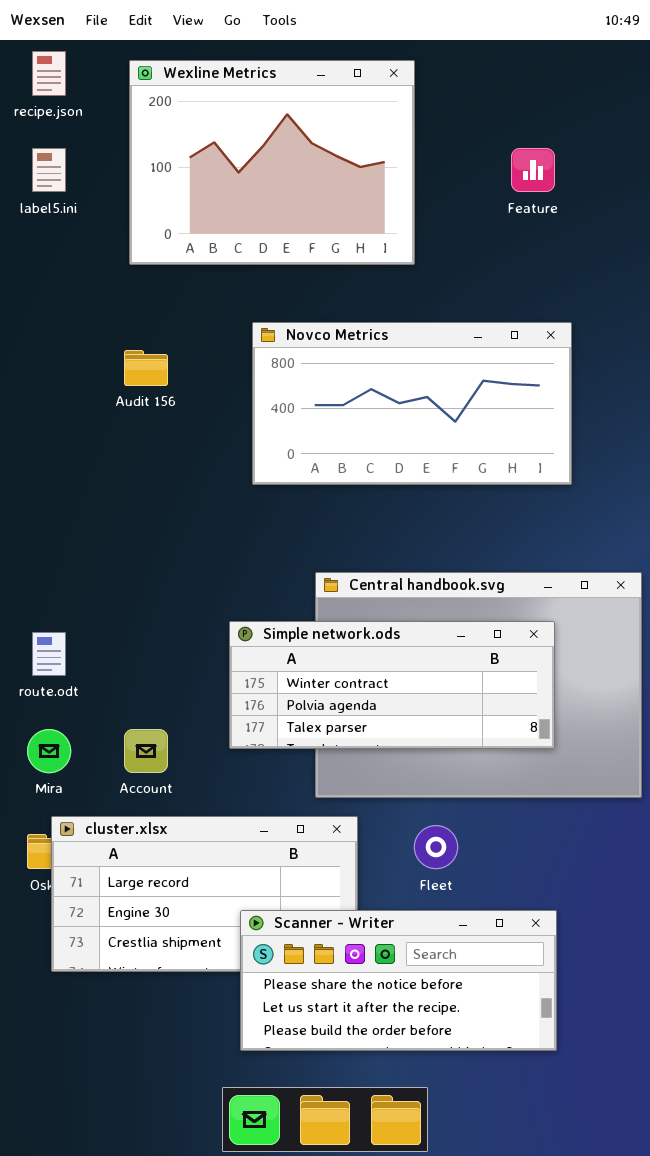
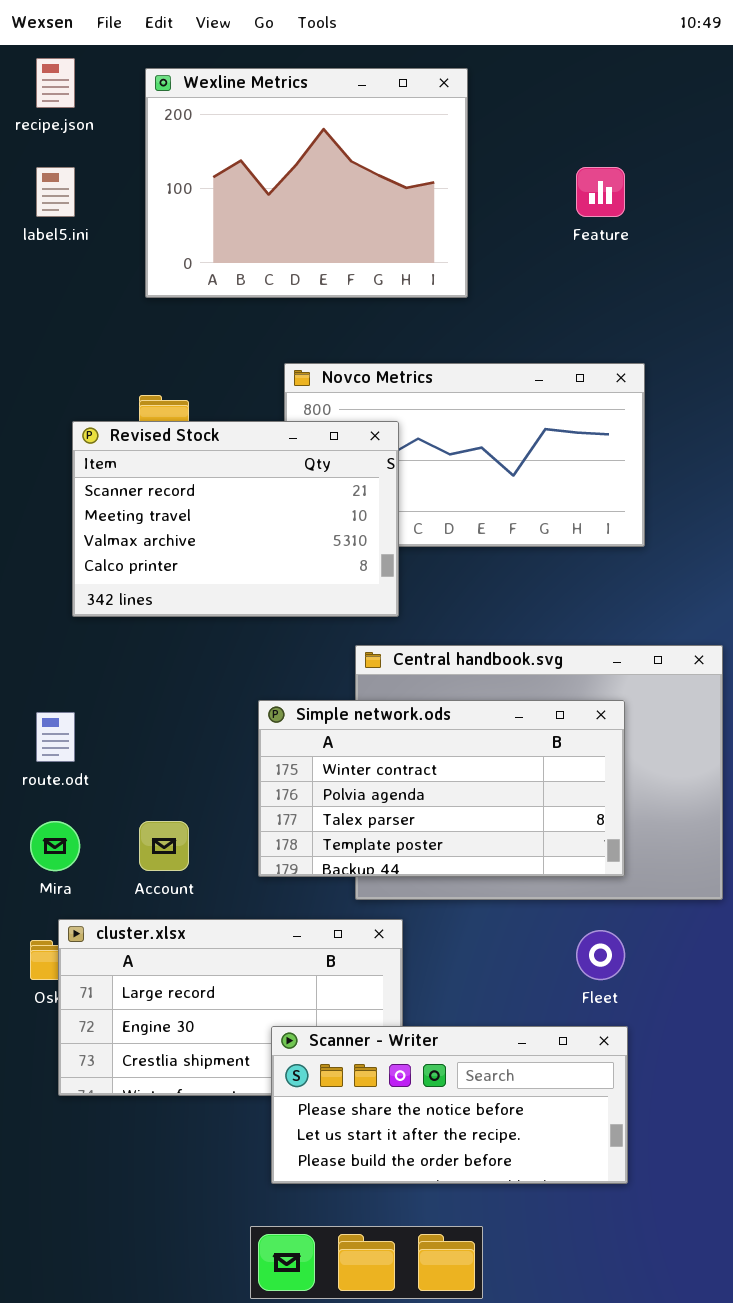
Revised Stock: none -> [72,421,399,617], opened
Simple network.ods: [229,621,555,749] -> [258,700,625,877], resized
Fleet: [414,825,458,869] -> [576,930,625,980], moved

